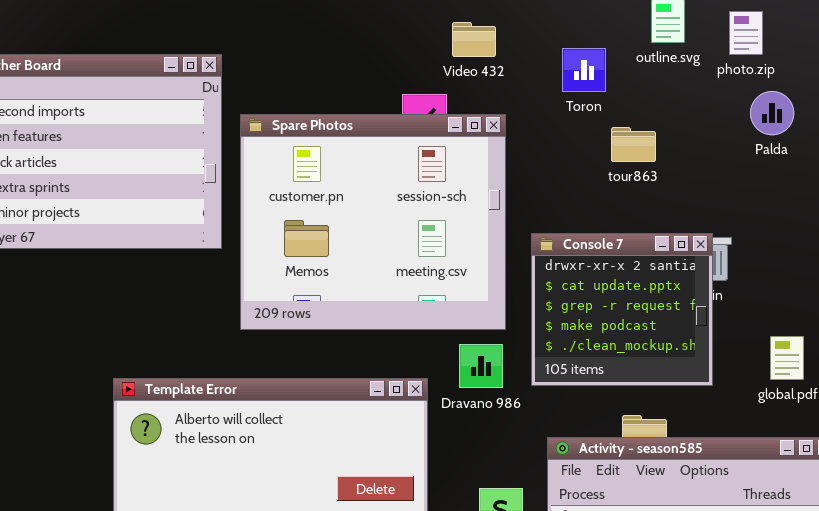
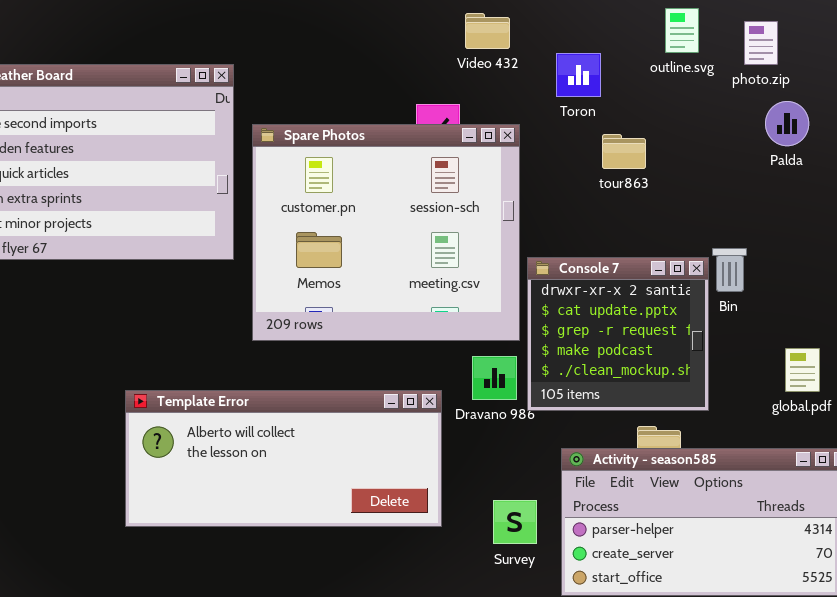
Video 432: [452,22,496,57] -> [465,13,510,49], moved
Toron: [562,48,606,92] -> [556,53,601,97], moved
tour863: [611,127,656,162] -> [602,134,646,169], moved
Console 7: [531,233,713,386] -> [527,257,709,411], moved

